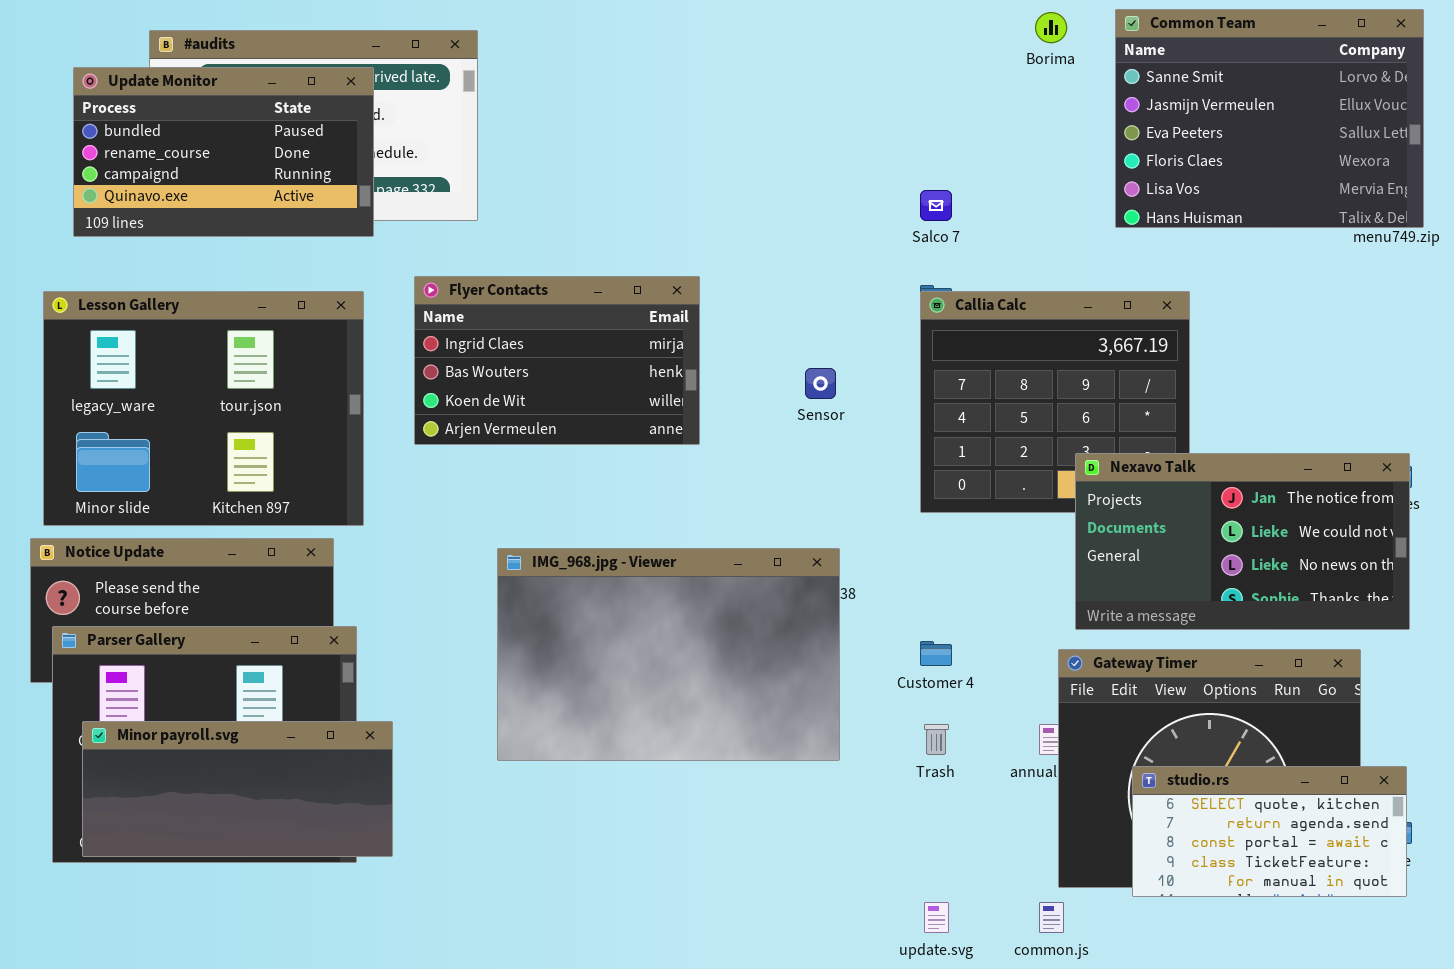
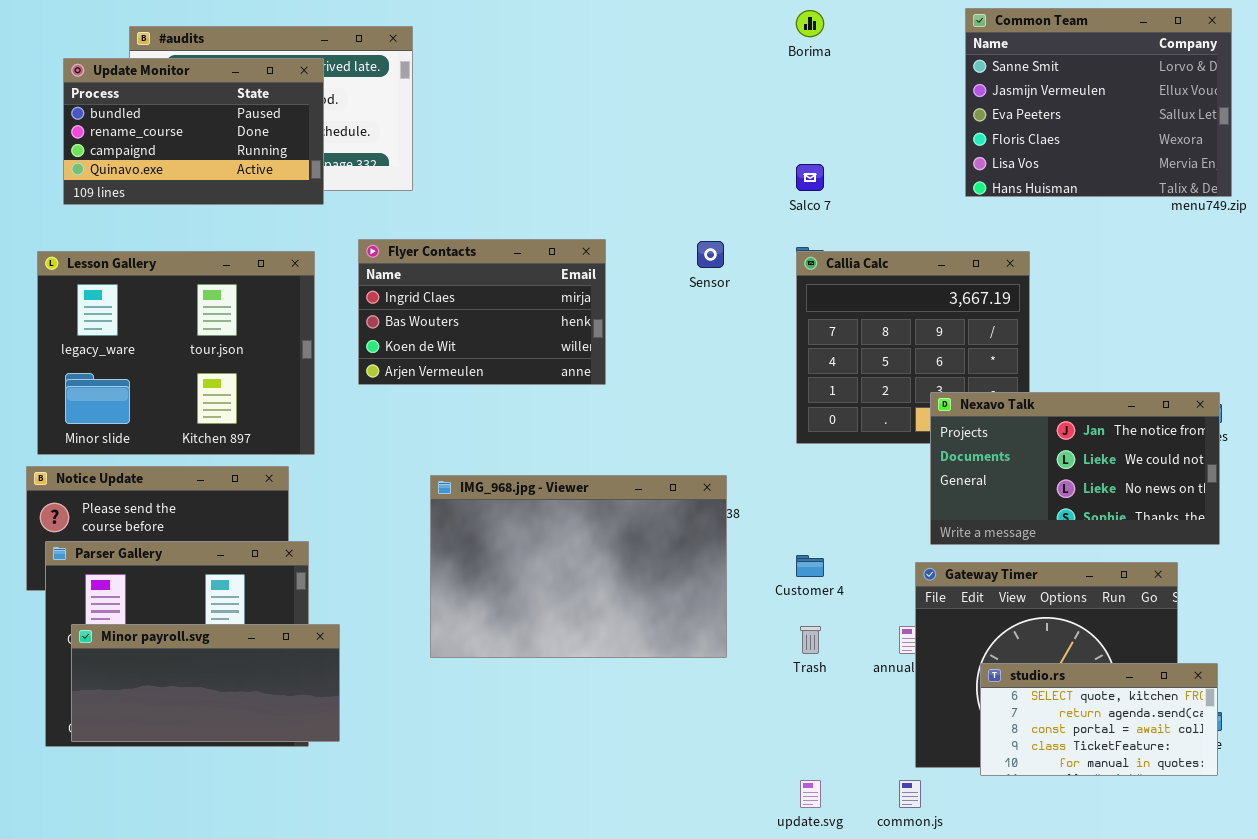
Borima: [1035,12,1067,43] -> [796,10,824,37], moved
Sensor: [805,368,836,399] -> [697,241,724,268], moved

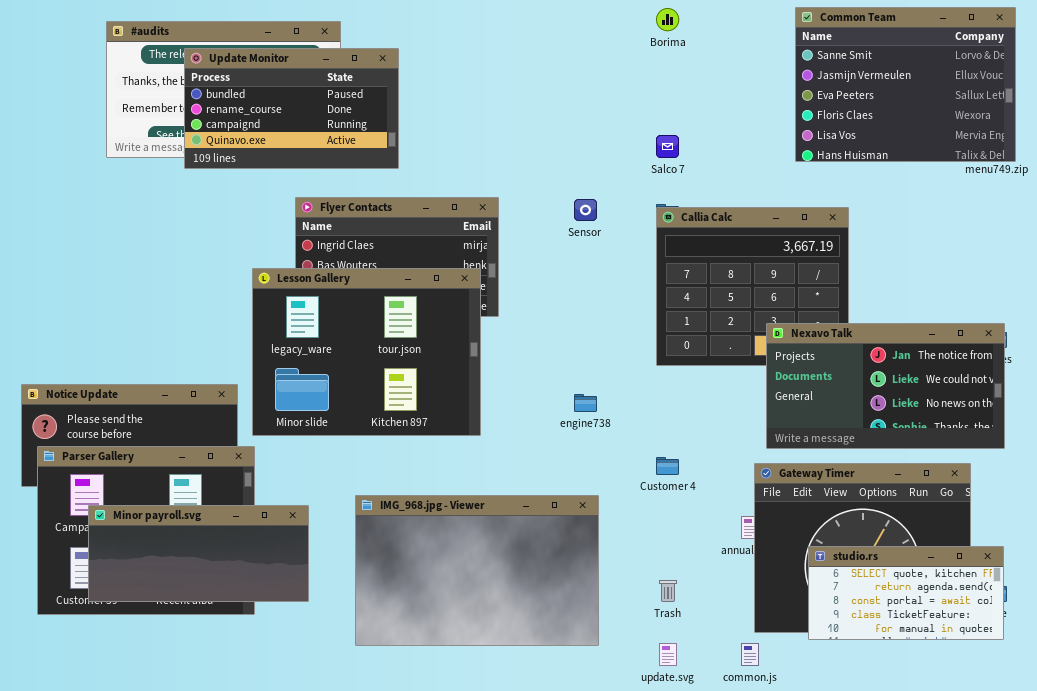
Update Monitor: [63,58,324,205] -> [184,48,399,169], moved
Lesson Gallery: [37,251,315,455] -> [252,268,481,436], moved
IMG_968.jpg - Viewer: [430,475,727,658] -> [355,495,599,646], moved
Minor payroll.svg: [71,624,340,742] -> [88,505,309,602], moved
Trash: [800,626,821,654] -> [659,580,677,602], moved

